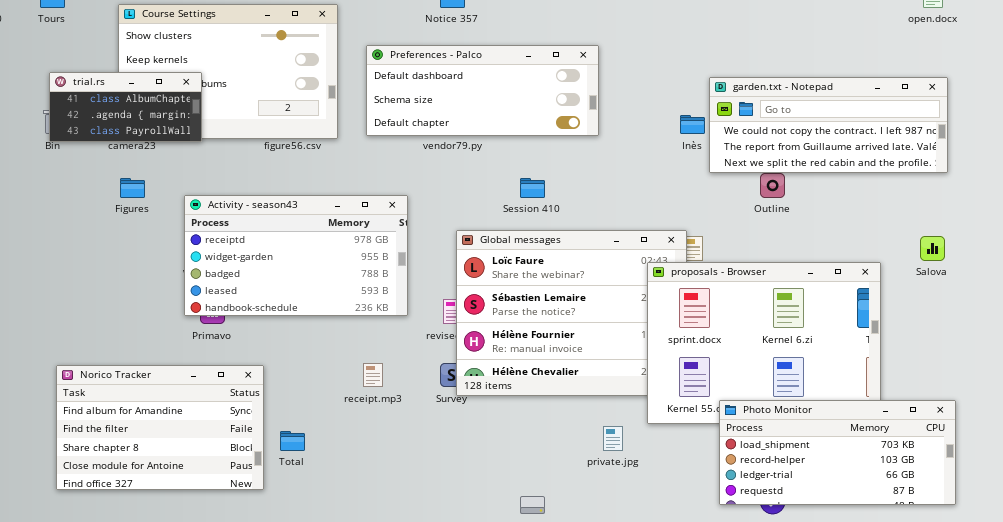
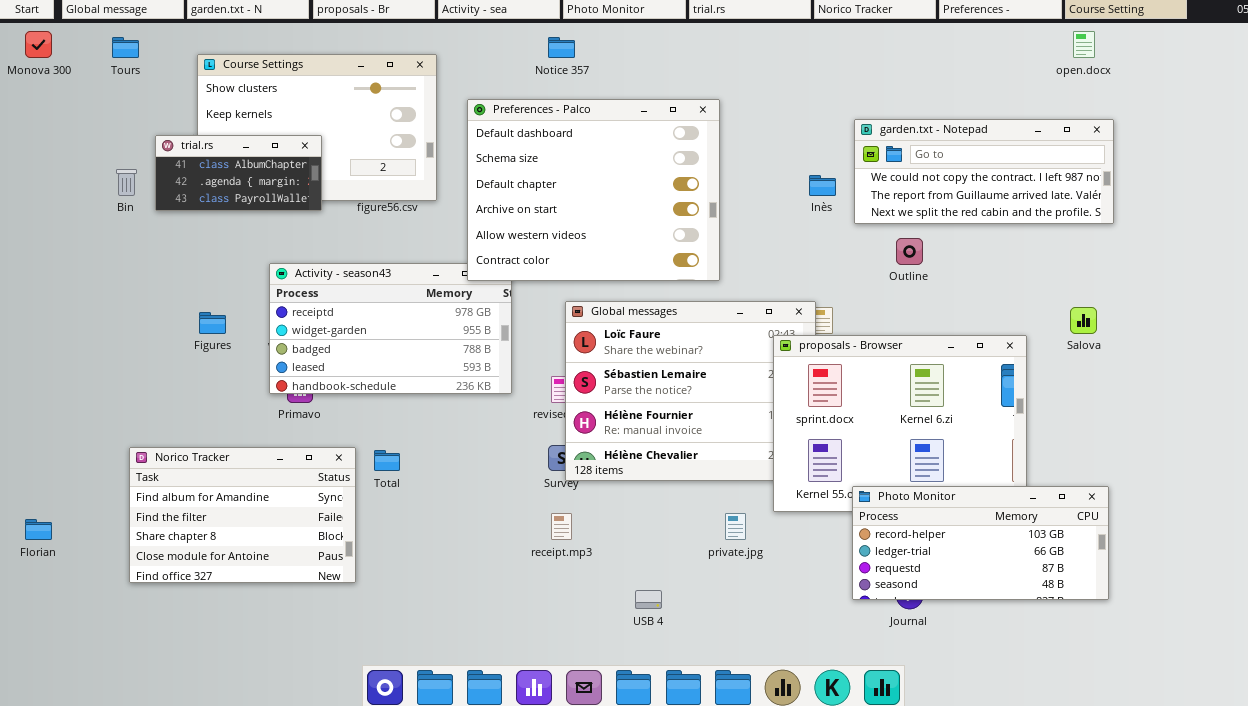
Preferences - Palco: [366,45,599,136] -> [467,99,720,281], resized
trial.rs: [49,72,202,142] -> [155,135,322,211], moved
garden.txt - Notepad: [709,77,948,173] -> [854,119,1114,224], moved
Figures: [120,178,145,198] -> [199,312,226,334], moved
receipt.mp3: [363,363,383,387] -> [551,513,572,540], moved
Photo Monitor: [719,400,956,505] -> [852,486,1109,600], scrolled down 1 row
Total: [280,431,305,451] -> [374,450,400,471], moved

